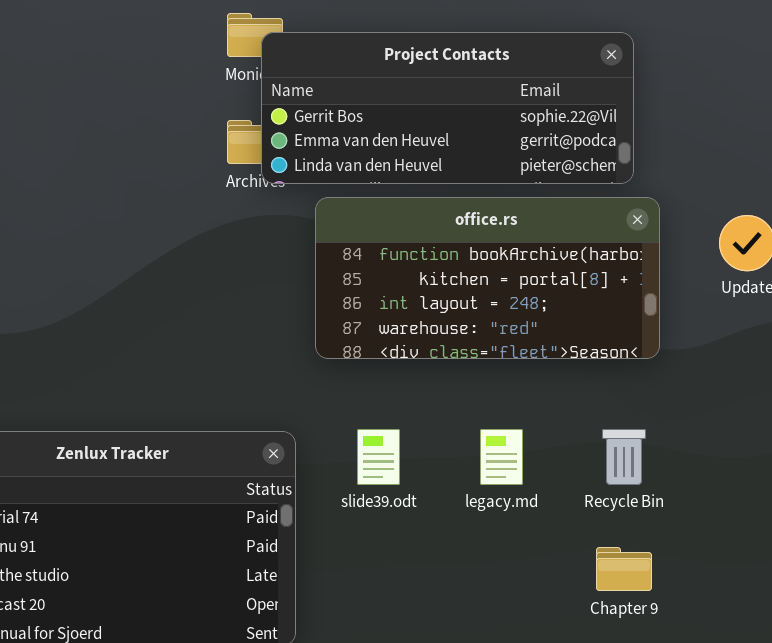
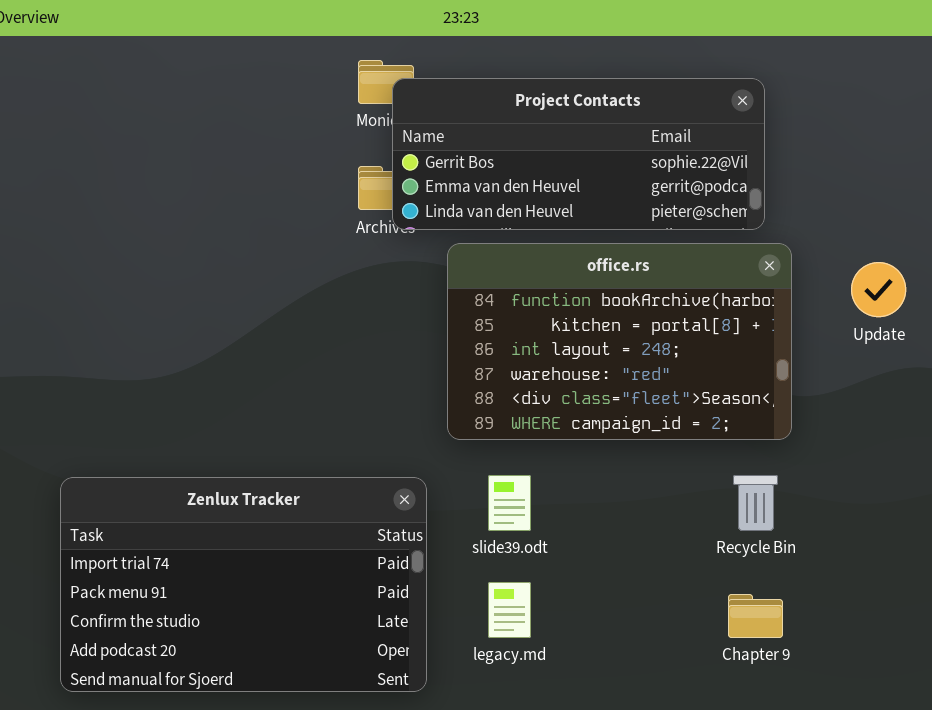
office.rs: [315,197,660,359] -> [447,243,792,440], resized
legacy.md: [480,429,523,485] -> [488,582,531,638], moved

